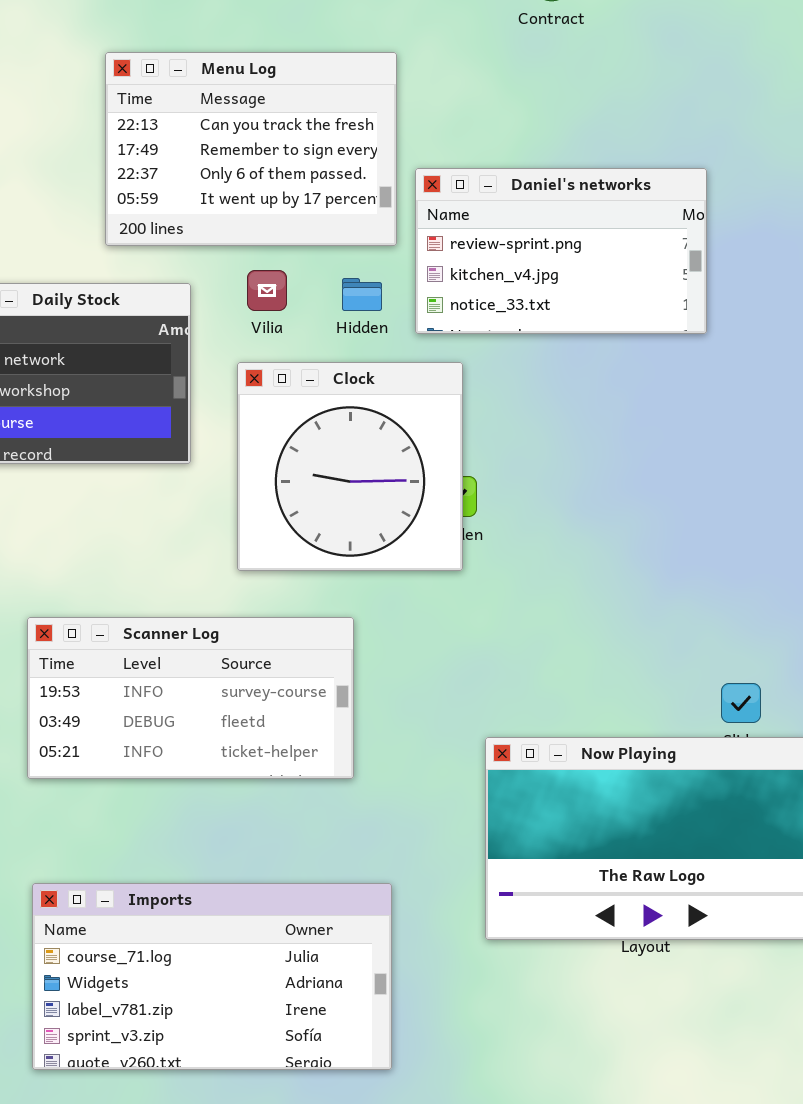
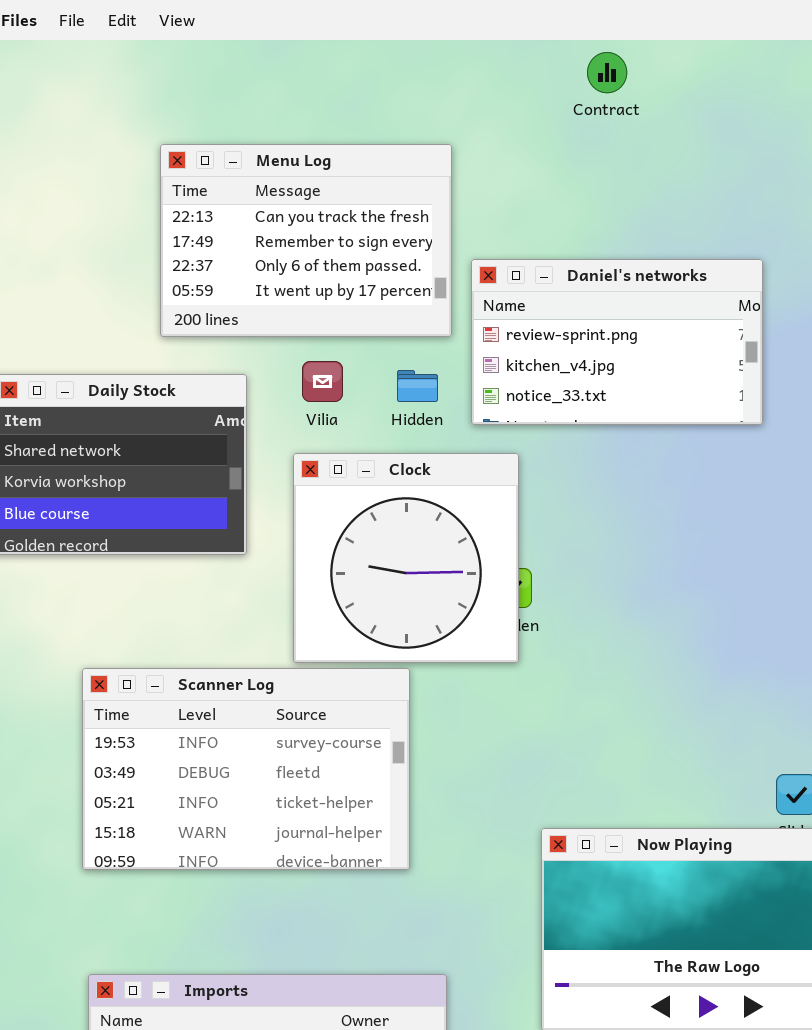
Scanner Log: [27,617,354,779] -> [82,668,410,870], resized

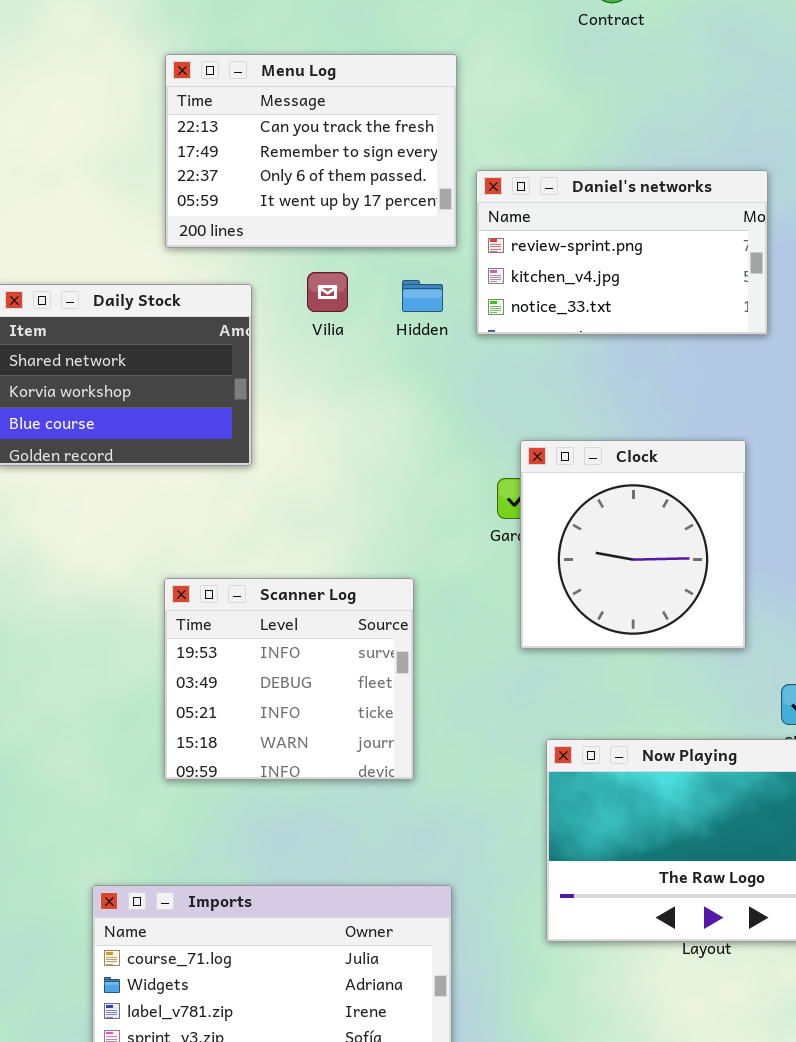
Clock: [293,453,519,663] -> [520,440,746,649], moved
Scanner Log: [82,668,410,870] -> [164,578,414,780], resized

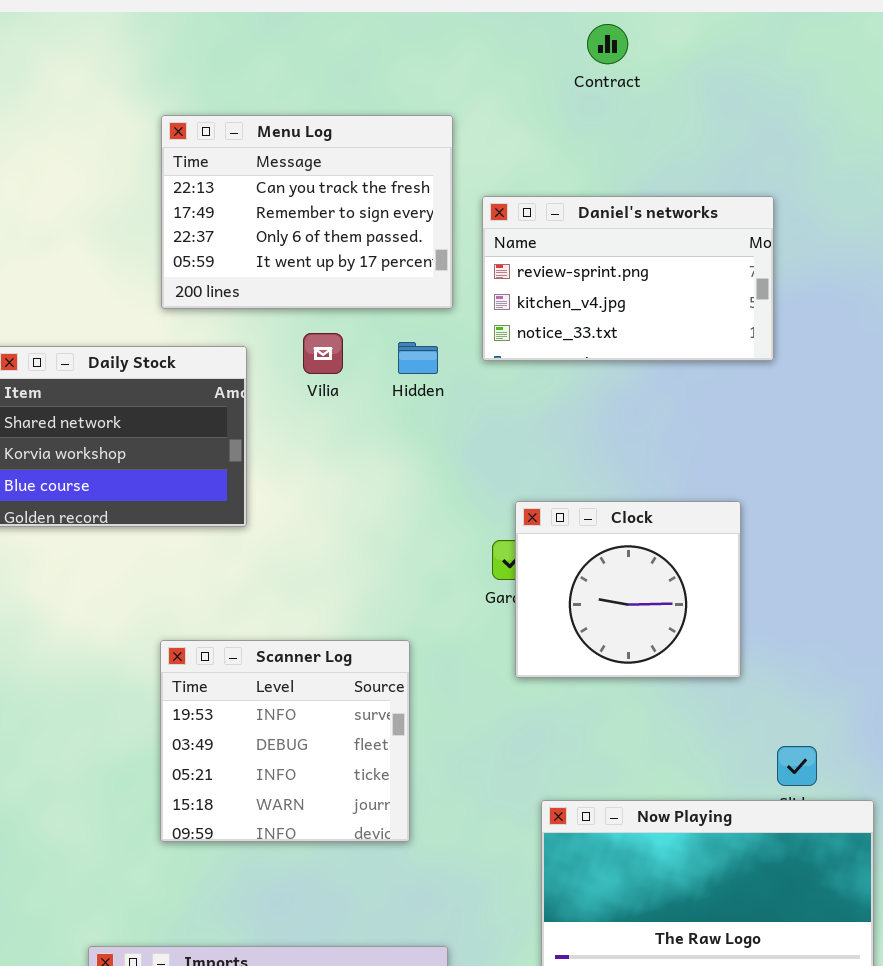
Daniel's networks: [476,170,768,335] -> [482,196,774,361], moved
Clock: [520,440,746,649] -> [515,501,741,678], resized

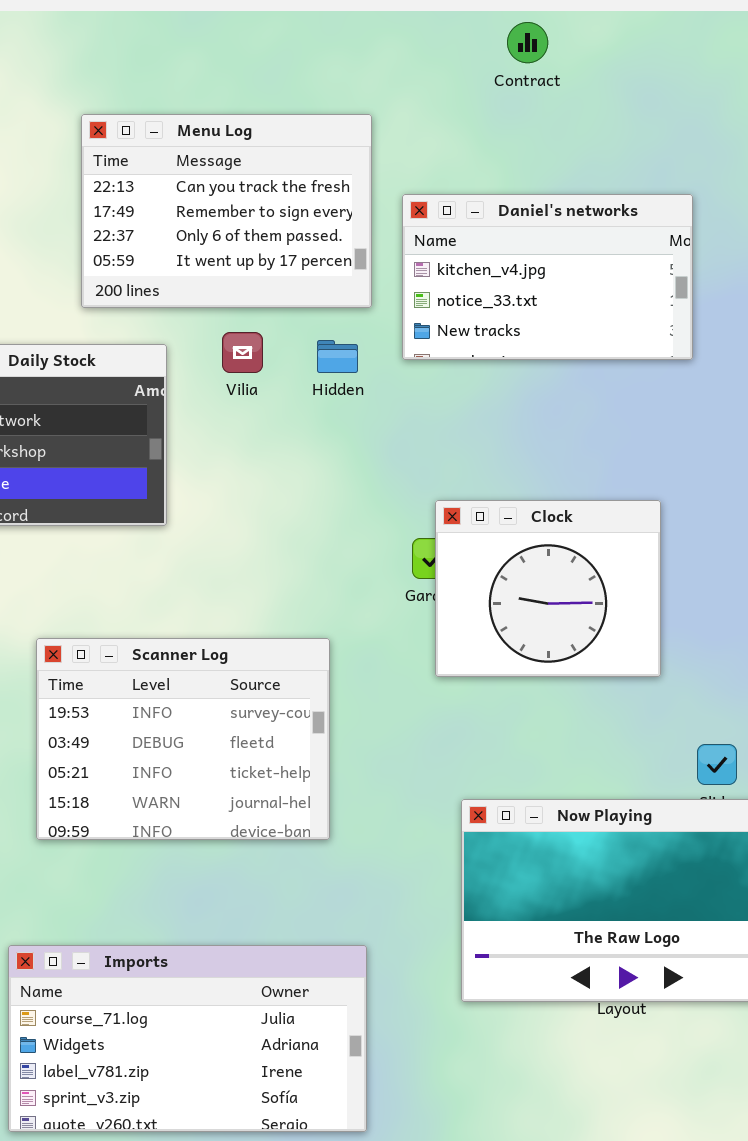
Daniel's networks: [482,196,774,361] -> [402,194,693,360], scrolled down 1 row
Scanner Log: [160,640,410,842] -> [36,638,330,840], resized

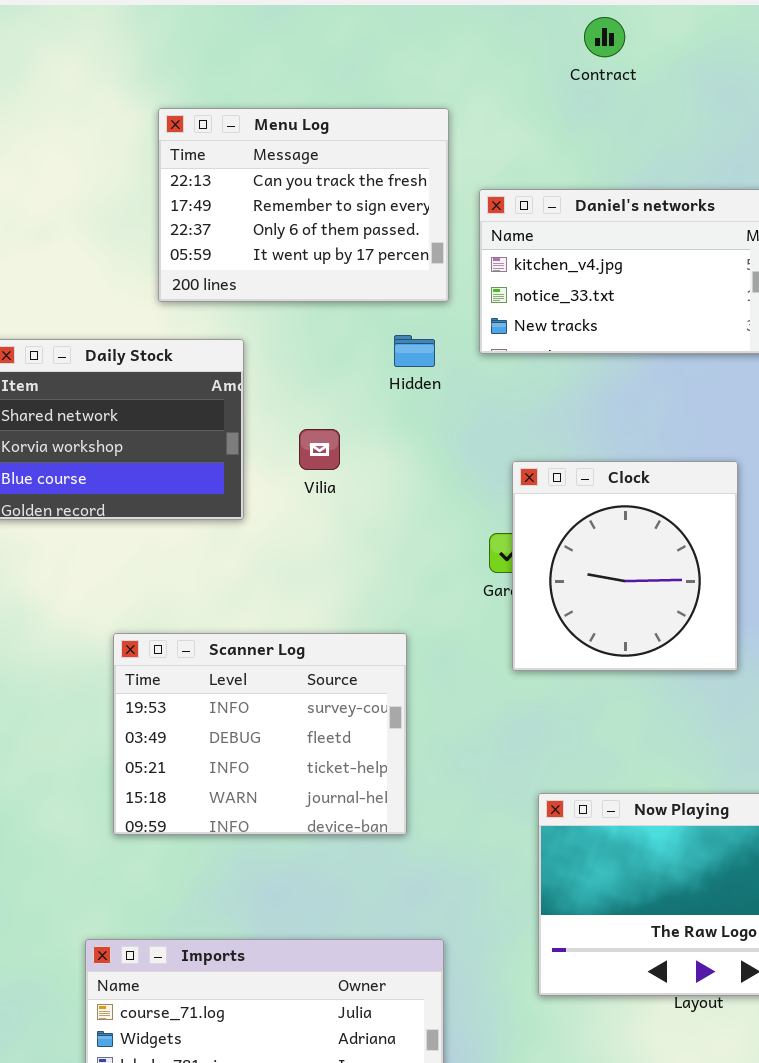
Vilia: [222,332,263,373] -> [299,429,340,470], moved
Clock: [435,500,661,677] -> [512,461,738,671], resized

